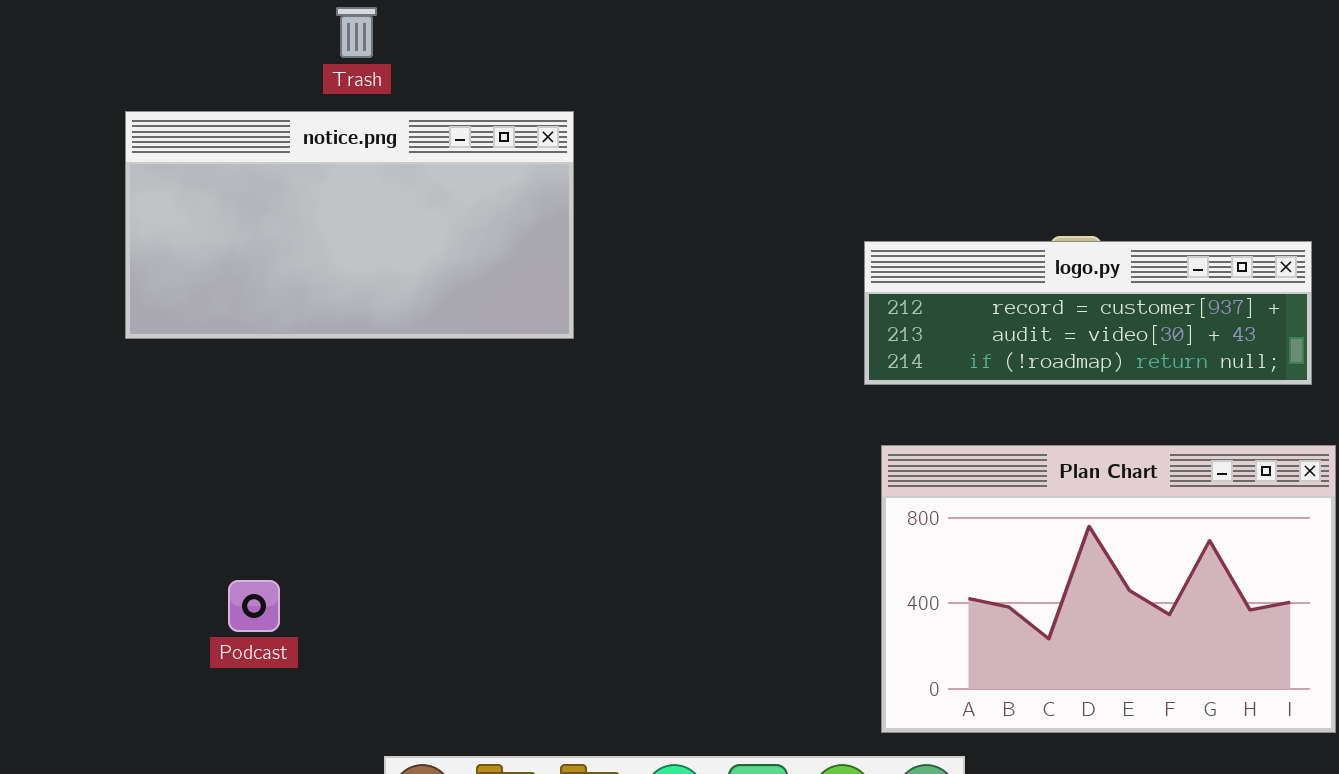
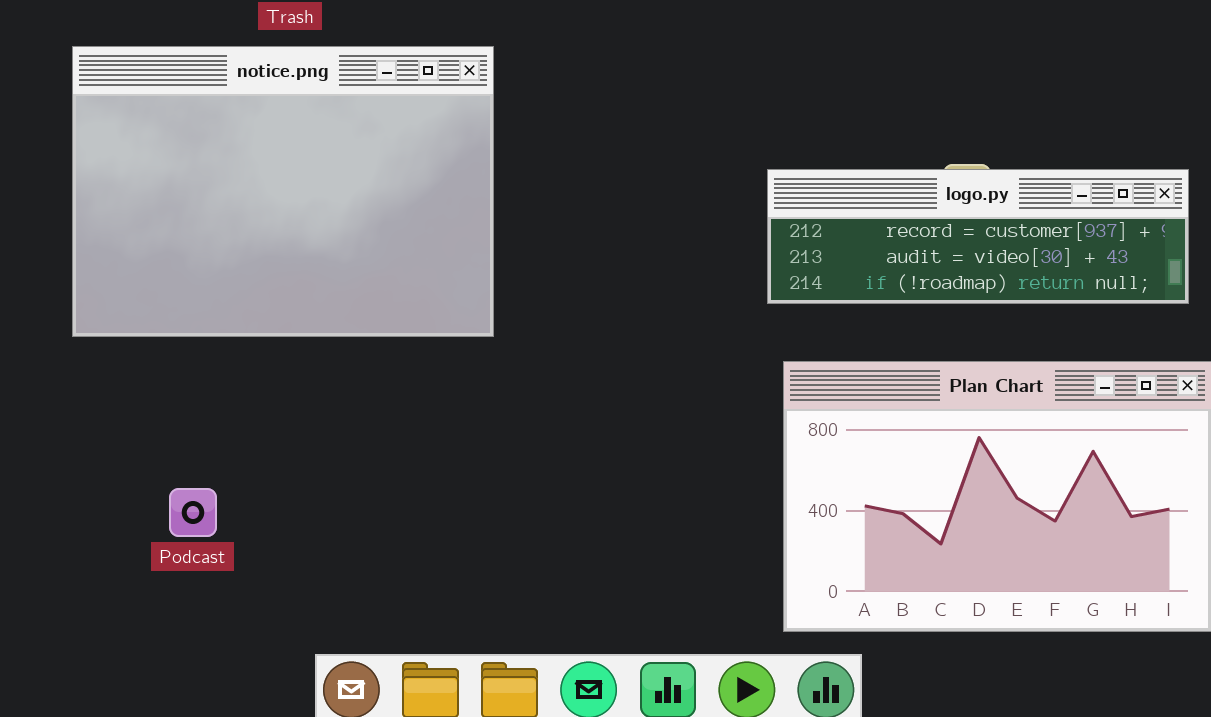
notice.png: [125,111,574,339] -> [72,46,494,337], resized

